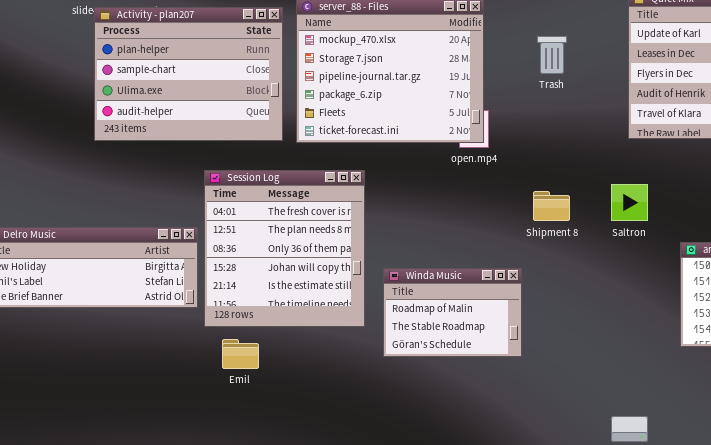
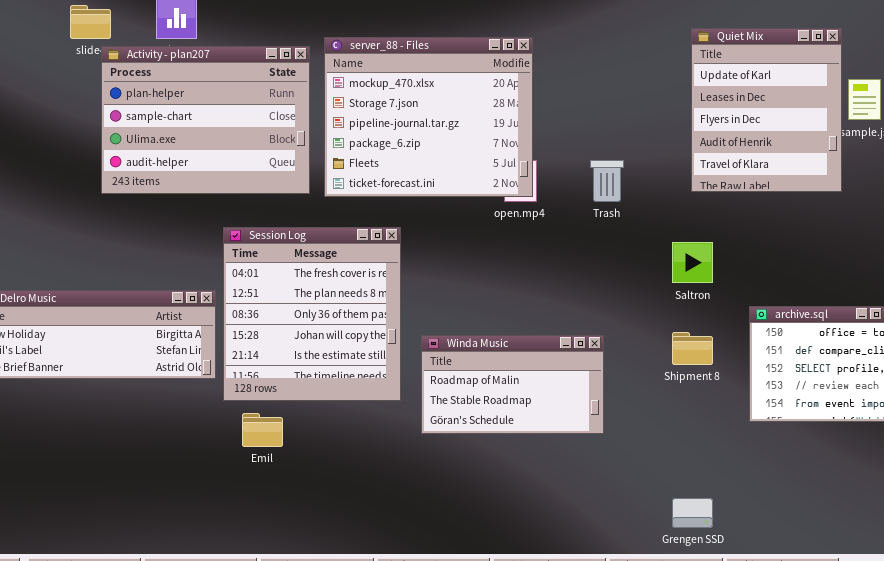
Trash: [537,36,567,74] -> [590,160,624,202], moved
Shipment 8: [533,191,570,221] -> [672,332,713,365], moved
Winda Music: [383,268,522,357] -> [421,335,604,434], resized

